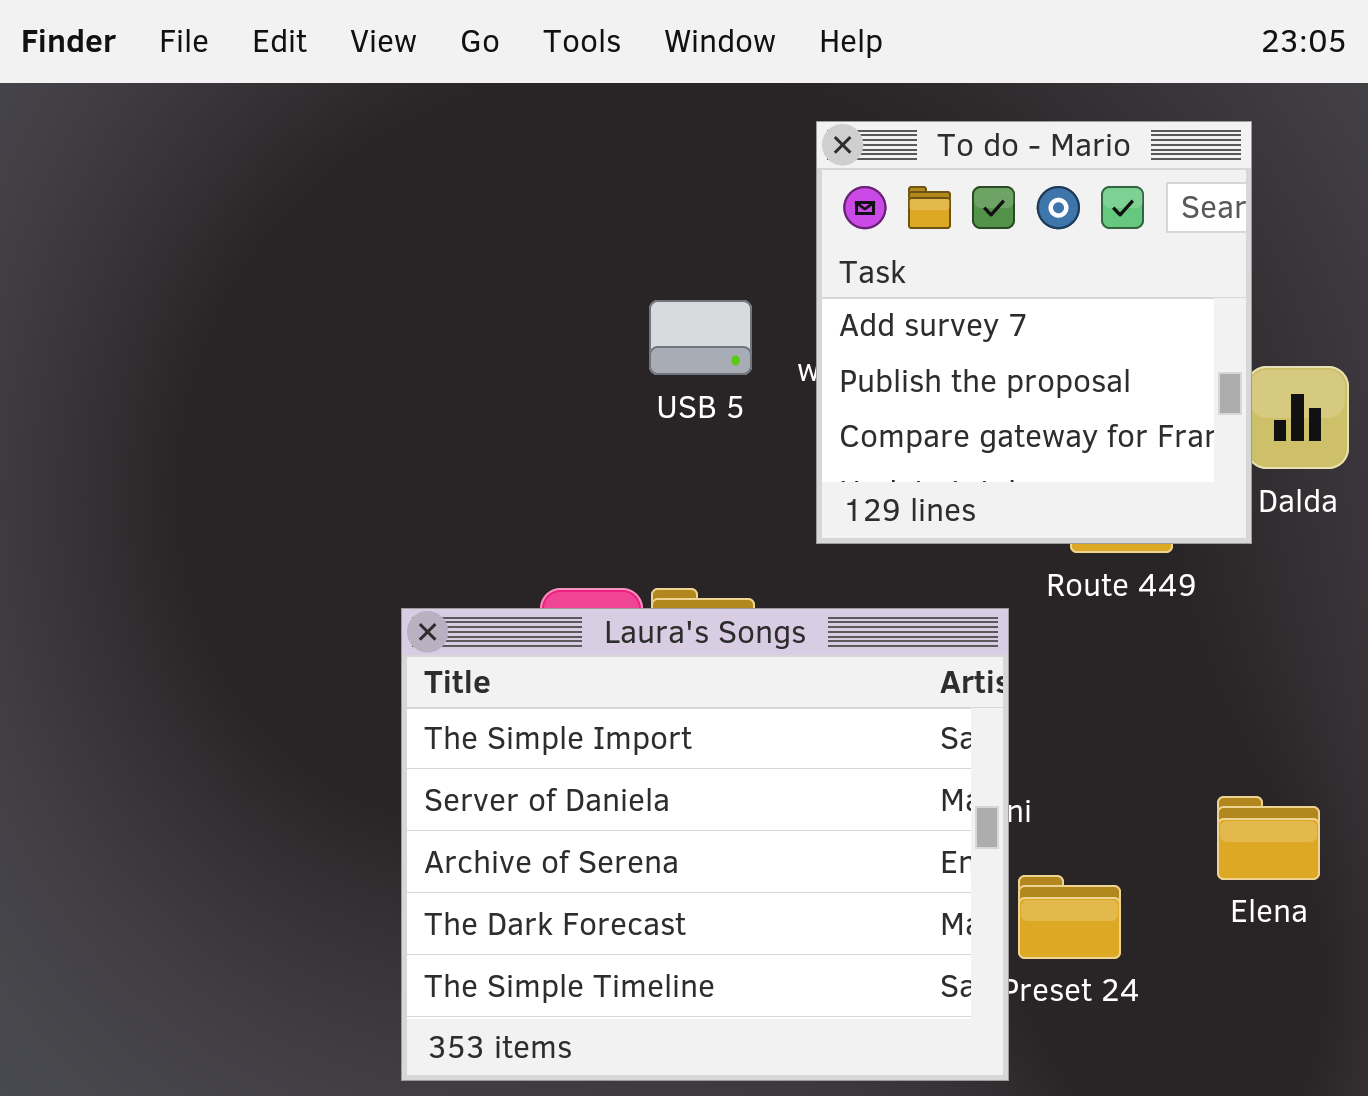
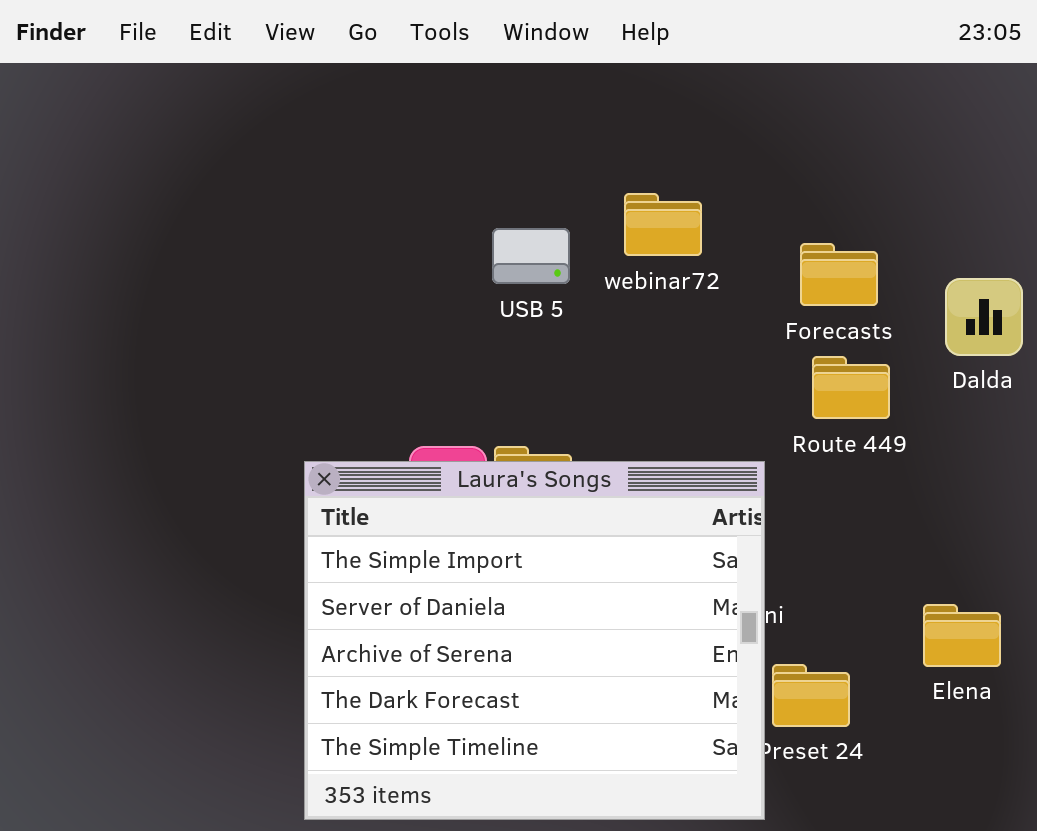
To do - Mario: [816,121,1252,544] -> none, closed

